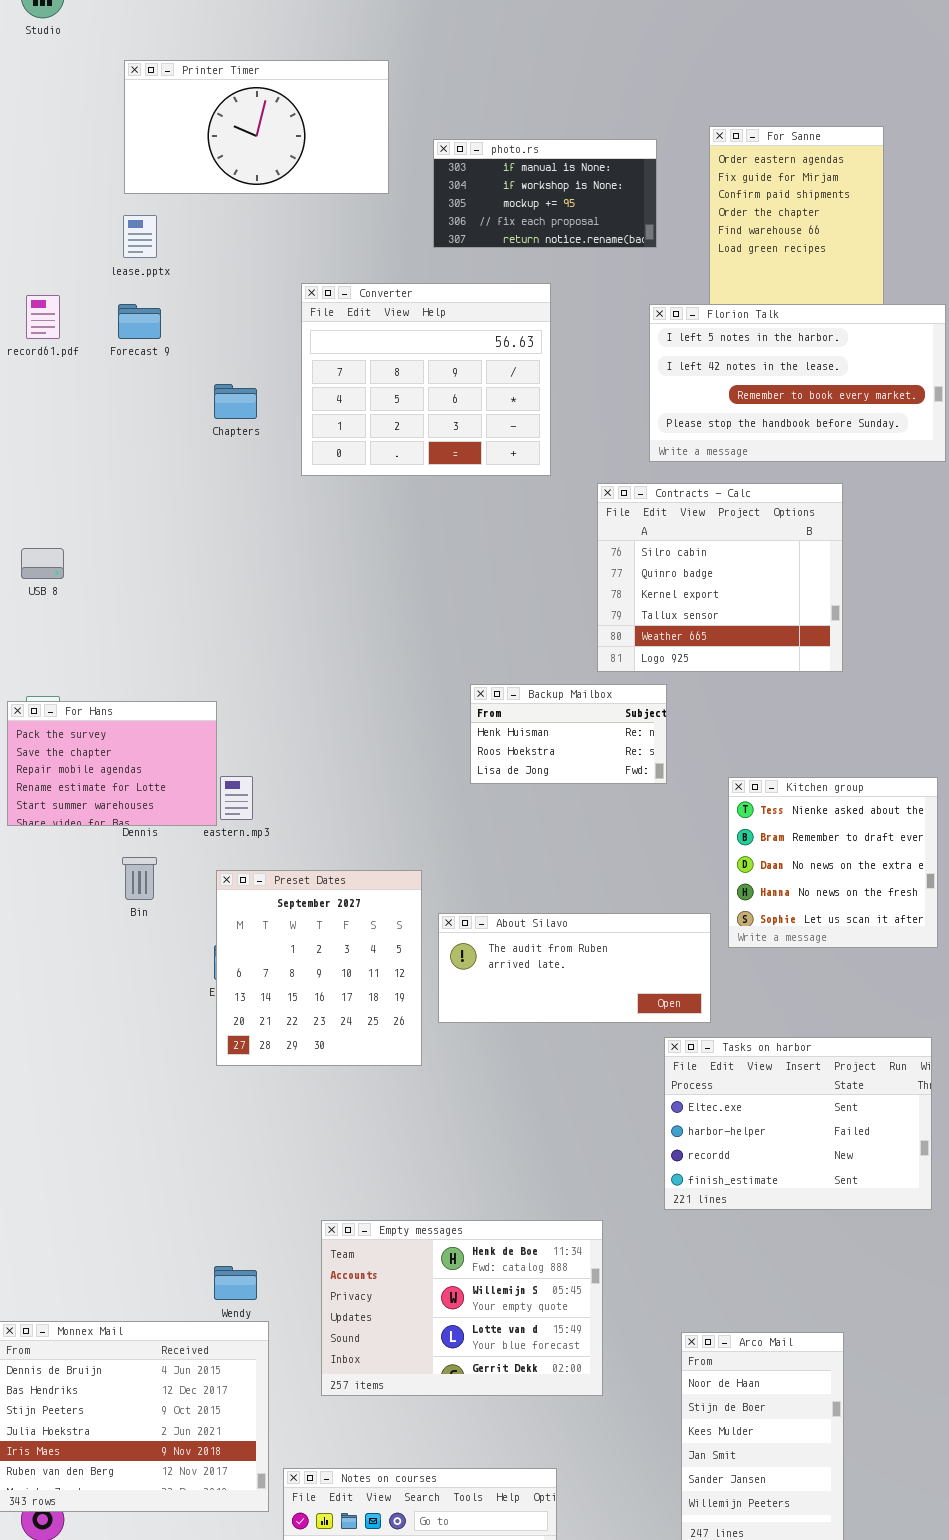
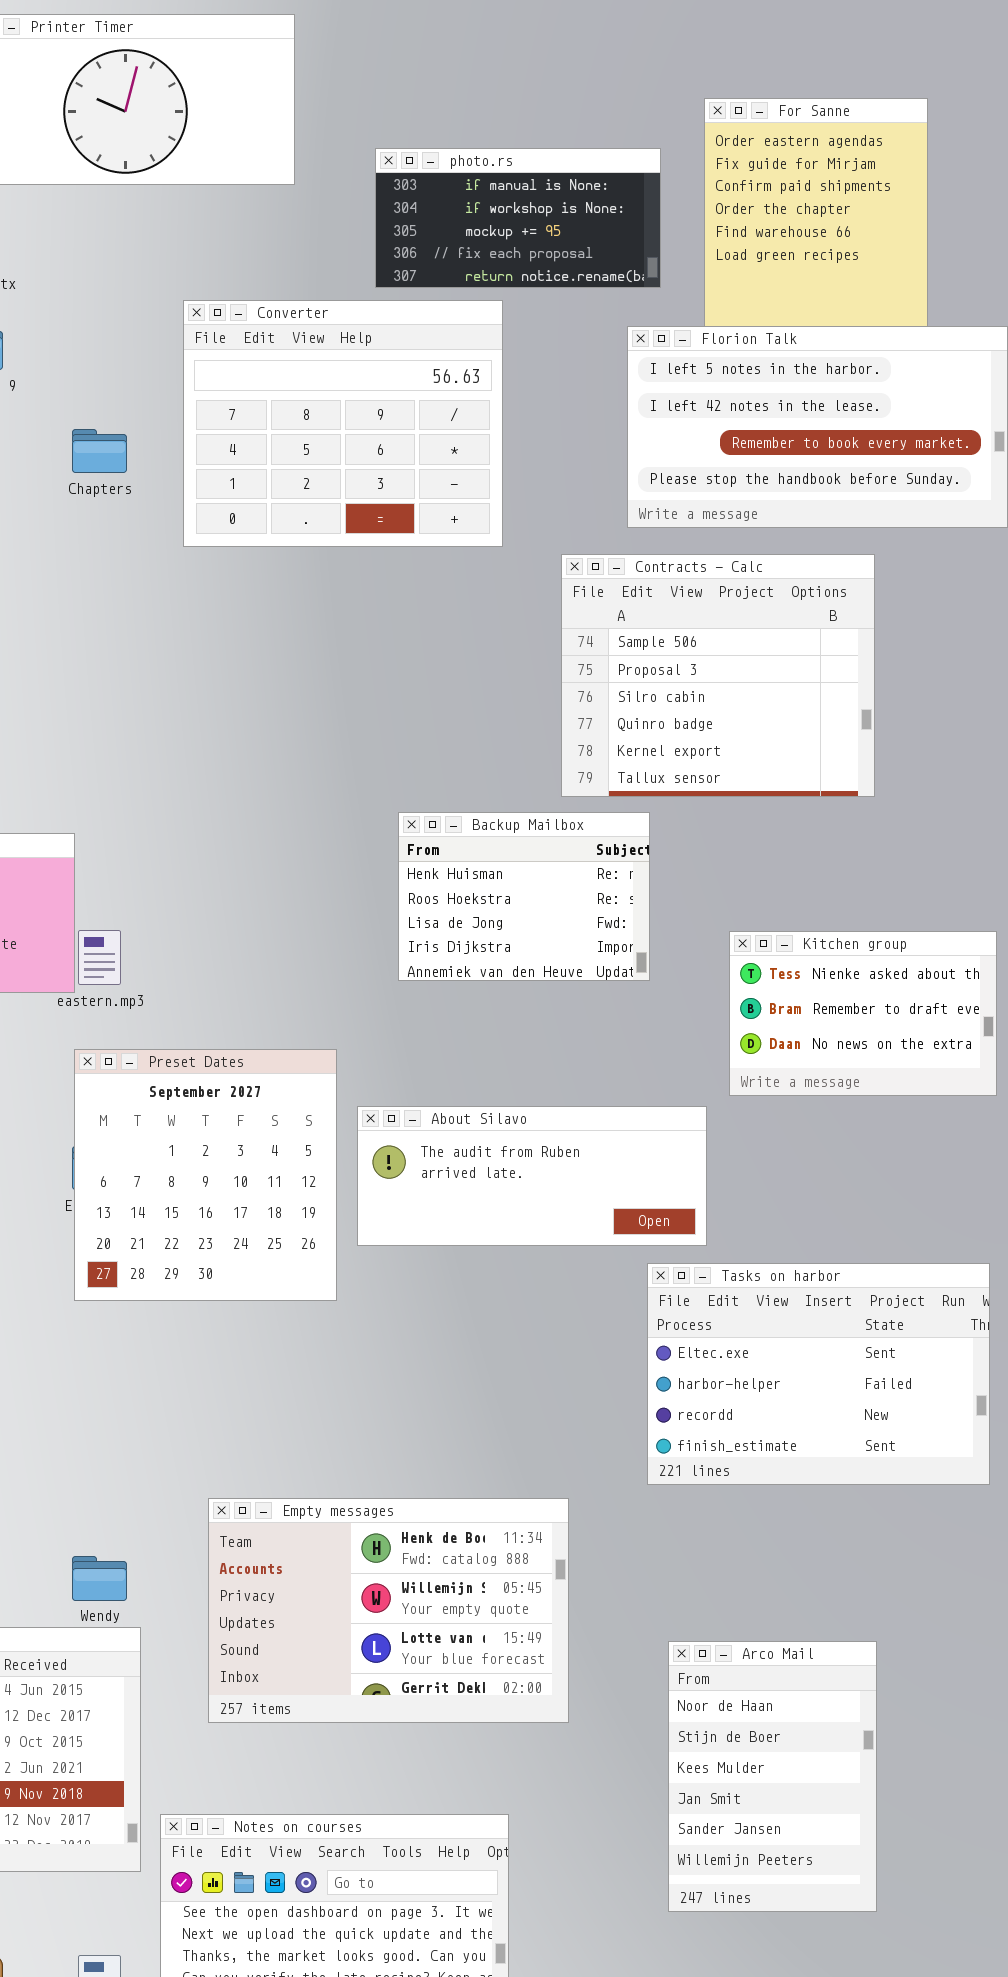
photo.rs: [433,139,657,248] -> [375,148,661,288], moved
Contracts - Calc: [597,483,843,672] -> [561,554,875,797], scrolled up 2 rows
Backup Mailbox: [470,684,667,784] -> [398,812,650,981], resized
Kitchen group: [728,777,938,948] -> [729,931,997,1096], resized

